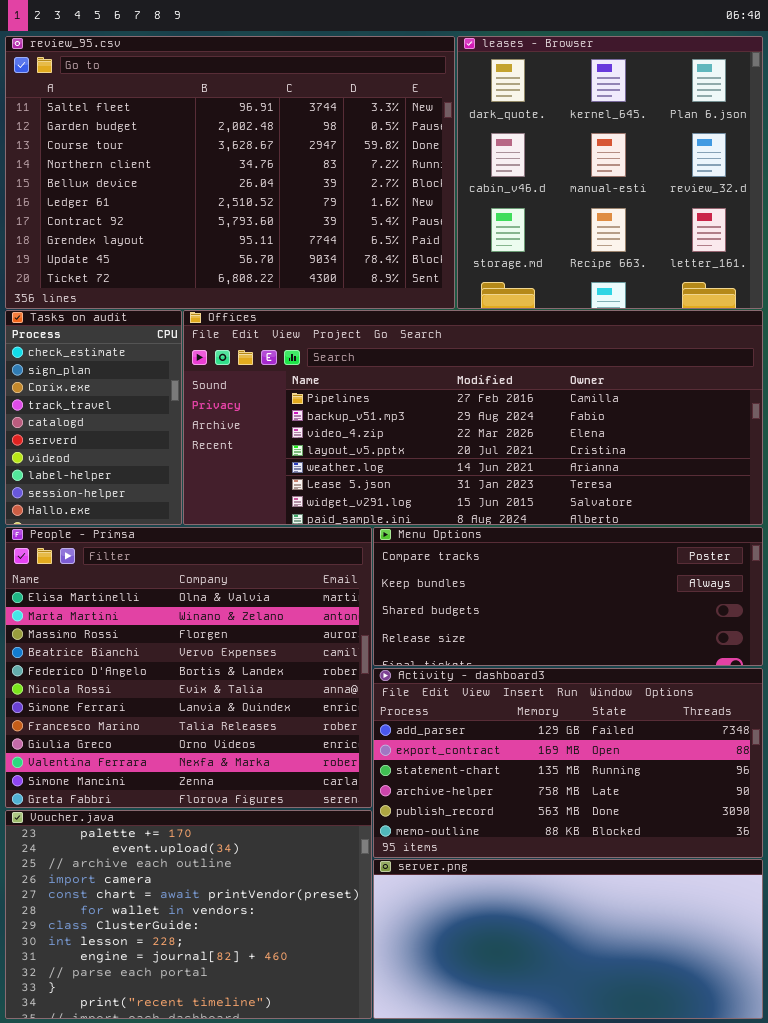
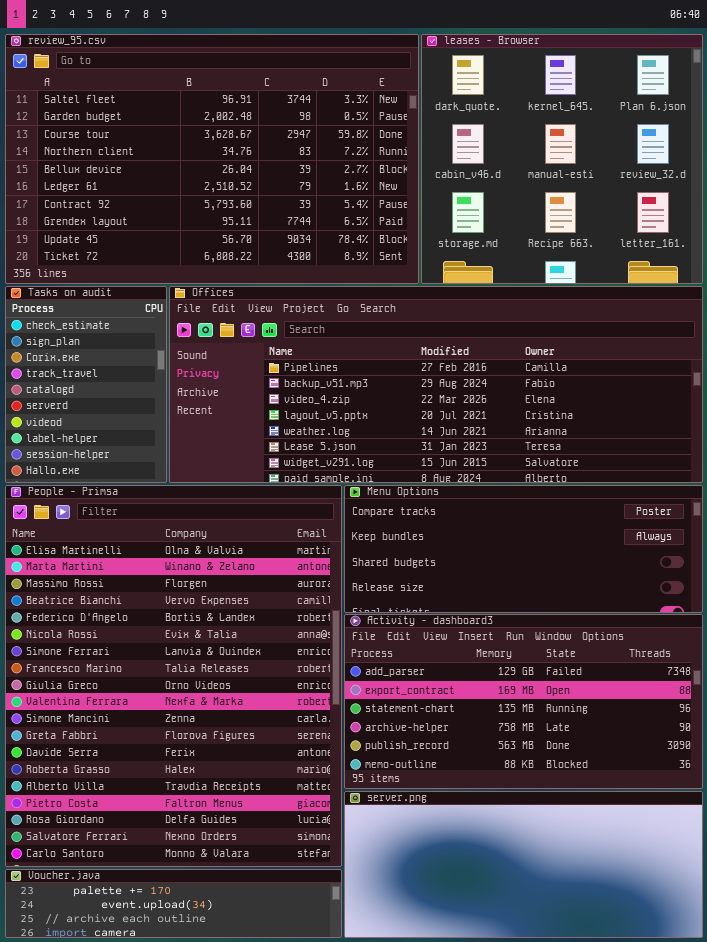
People - Primsa: [5,527,372,808] -> [5,485,342,867], resized
Voucher.java: [5,810,372,1019] -> [5,869,342,938], resized

